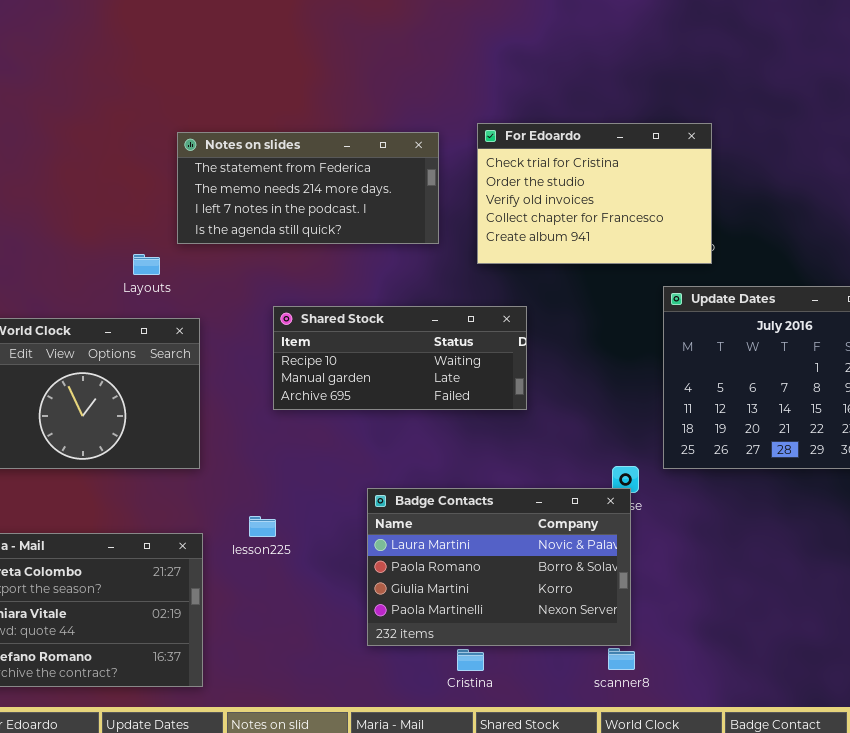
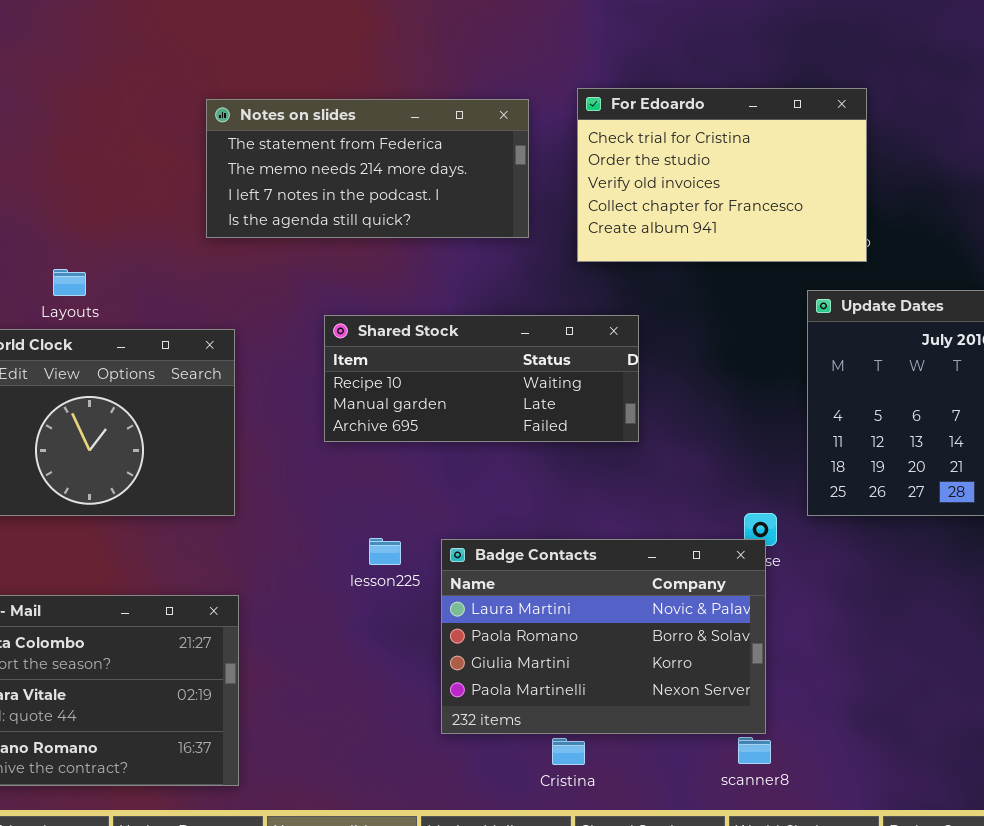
Layouts: [133,254,160,275] -> [53,269,86,296], moved
lesson225: [249,516,276,537] -> [369,538,401,565], moved

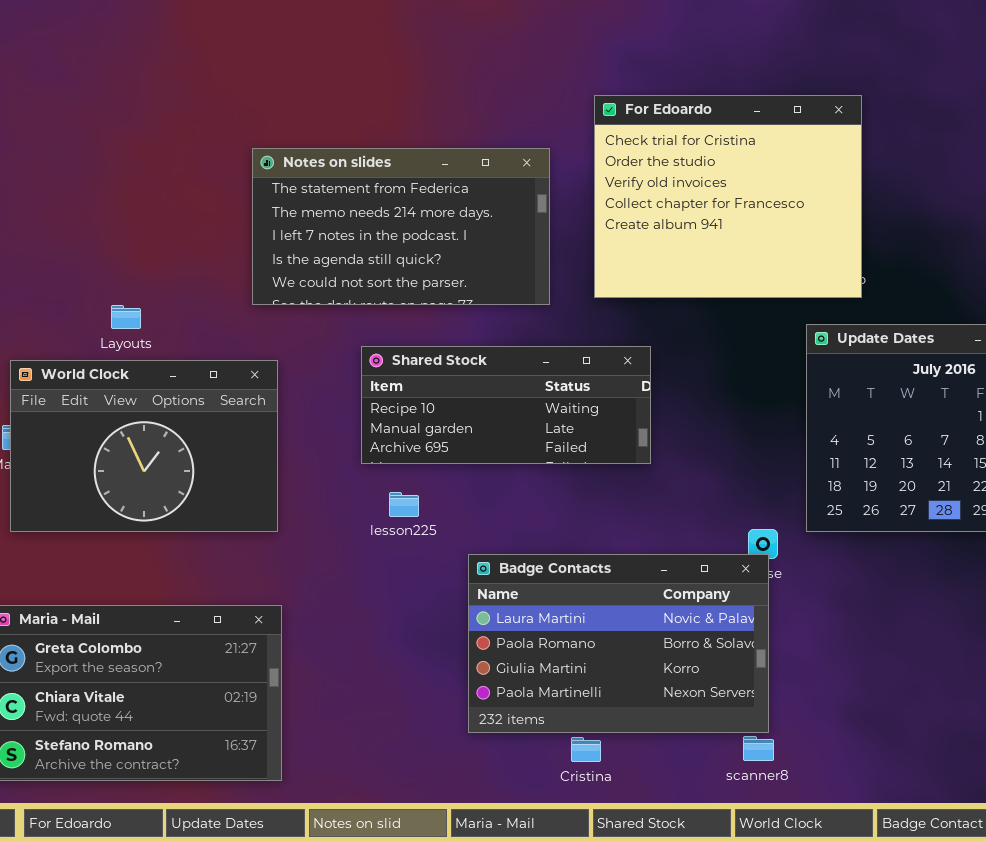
For Edoardo: [577,88,867,262] -> [594,95,862,298], resized
Notes on slides: [206,99,529,238] -> [252,148,550,305], resized
lesson225: [369,538,401,565] -> [389,492,419,517], moved

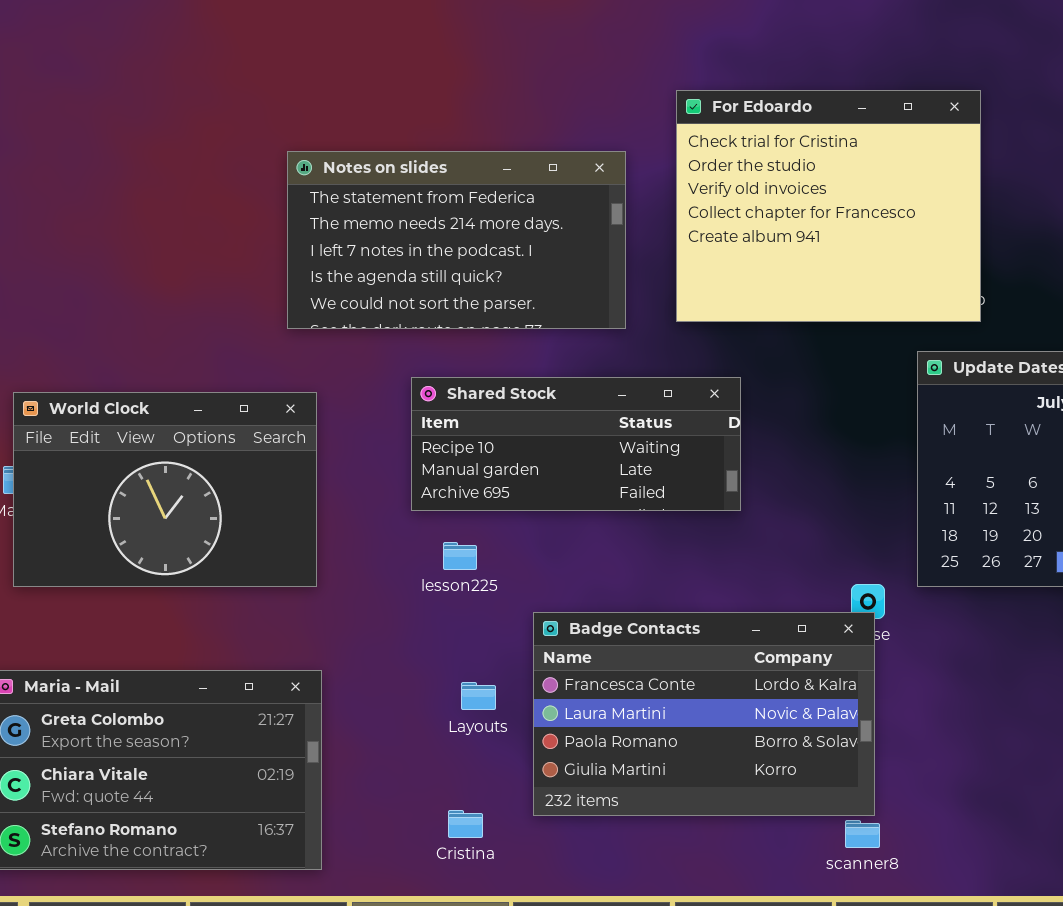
Layouts: [111,305,141,329] -> [461,682,496,710], moved
Badge Contacts: [468,554,769,733] -> [533,612,875,816], scrolled up 1 row
Cristina: [571,737,601,762] -> [448,810,483,838], moved

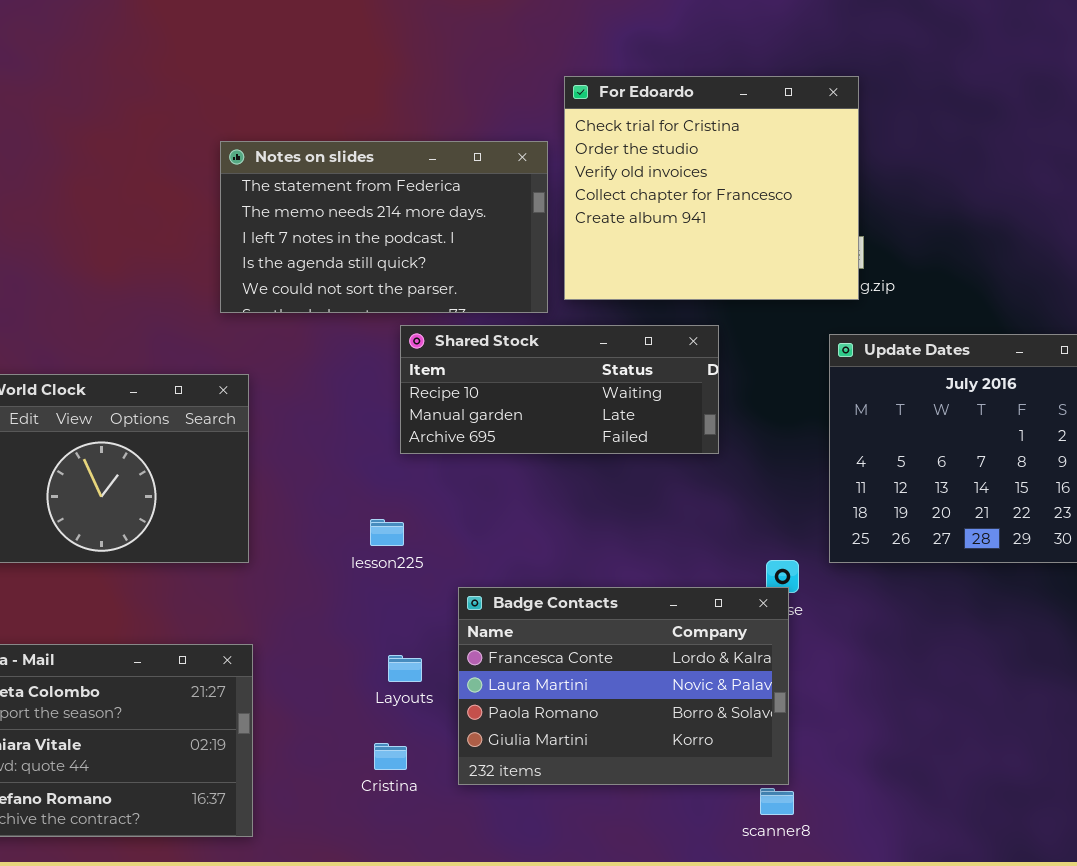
For Edoardo: [676,90,981,322] -> [564,76,859,300], moved
Shared Stock: [411,377,741,511] -> [400,325,719,454], moved
Cristina: [448,810,483,838] -> [374,743,407,770], moved

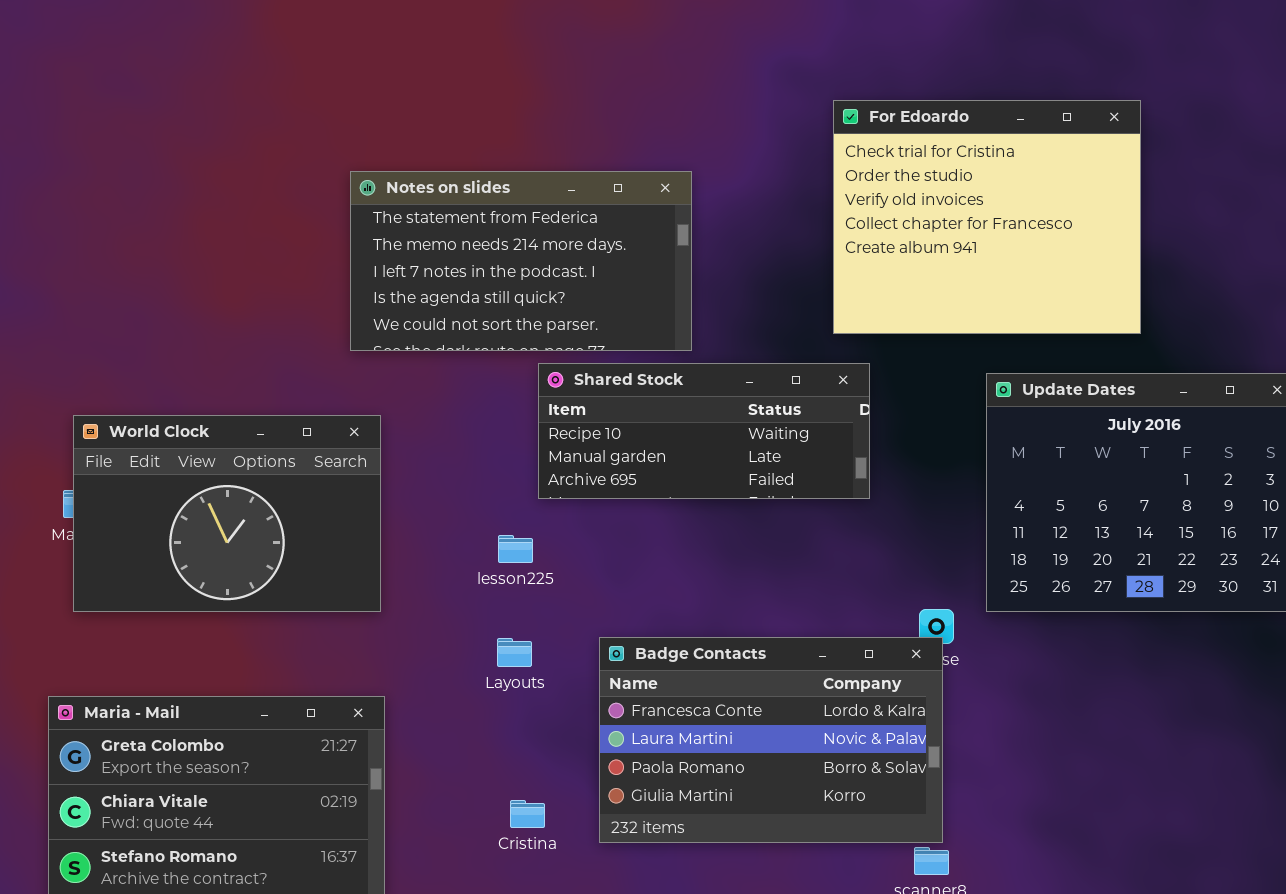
For Edoardo: [564,76,859,300] -> [833,100,1141,334], moved
lesson225: [370,519,404,546] -> [498,535,533,563], moved
Layouts: [388,655,422,682] -> [497,638,532,667], moved

